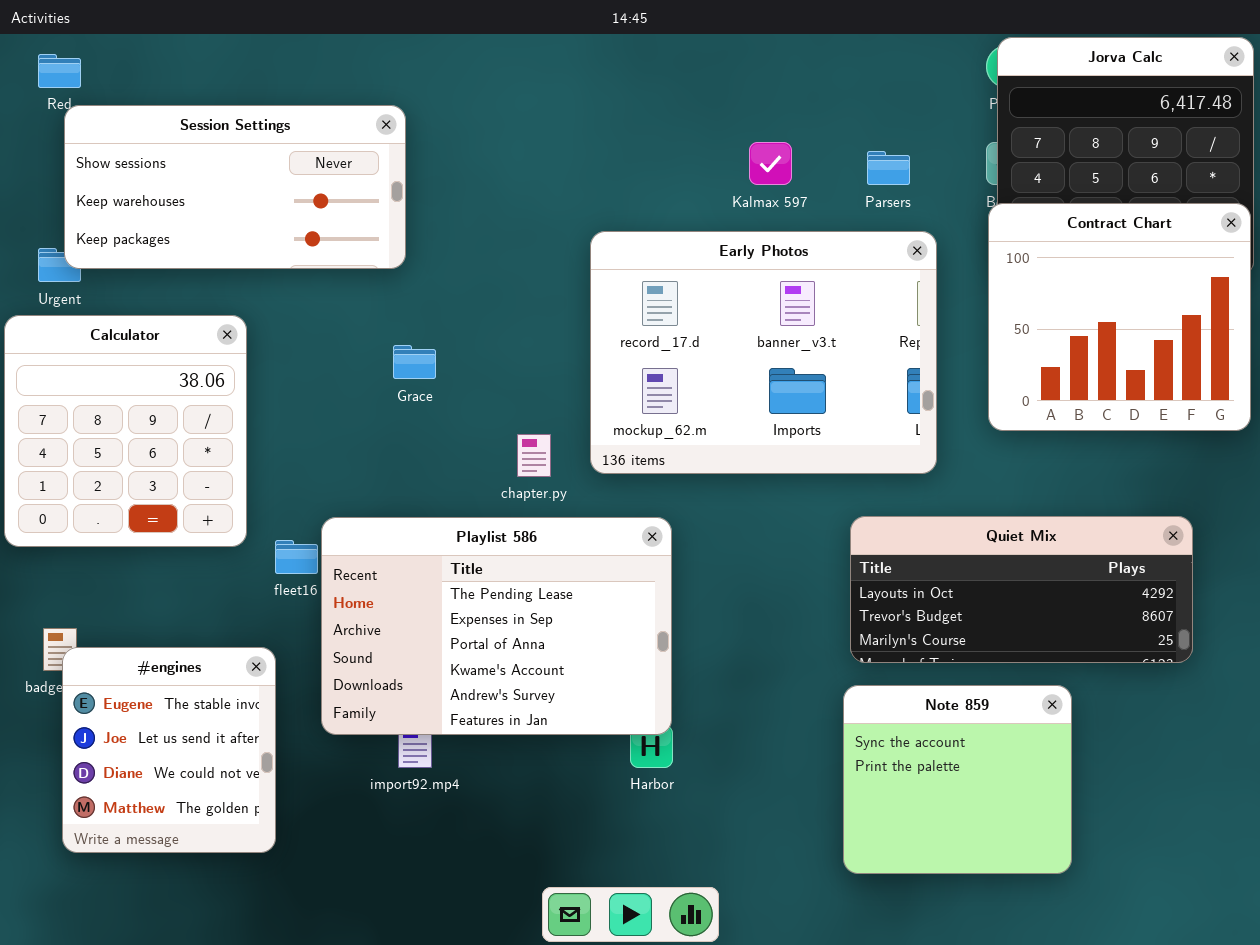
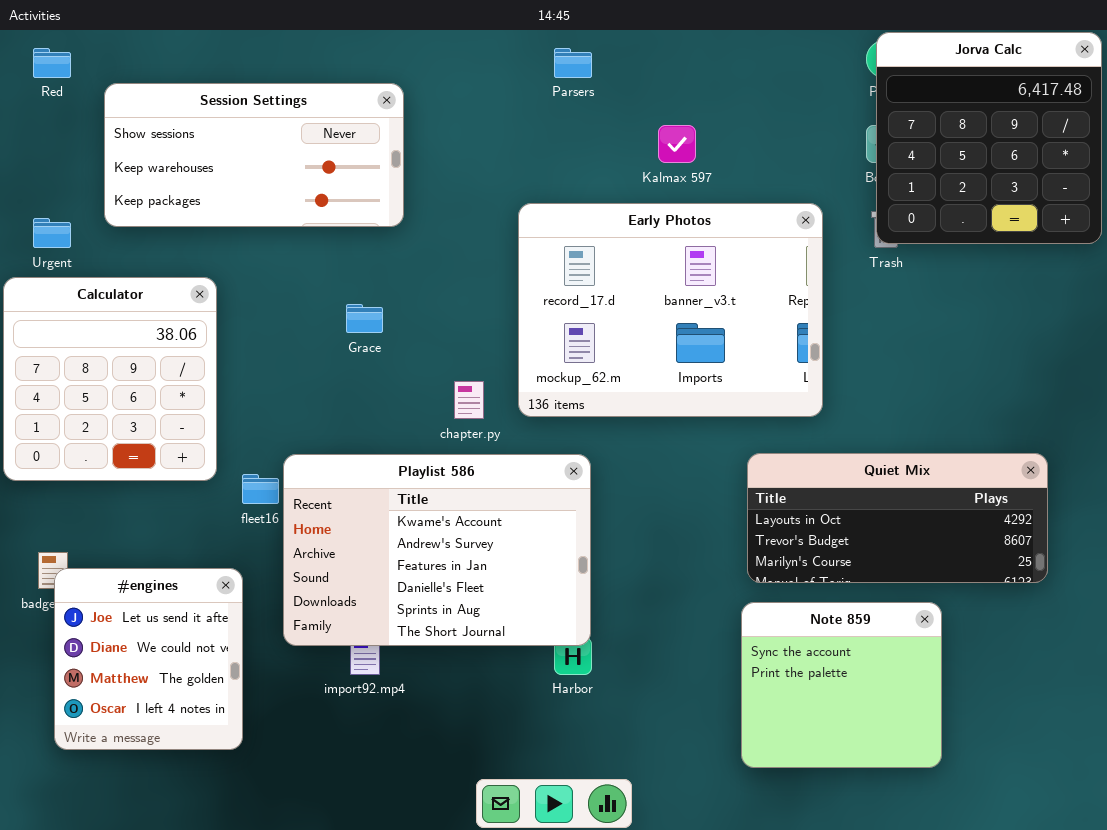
Session Settings: [64,105,406,269] -> [104,83,404,227], moved
Parsers: [867,151,910,185] -> [554,48,592,78], moved
Contract Chart: [988,203,1251,431] -> none, closed
Playlist 586: [321,517,672,735] -> [283,454,591,646], scrolled down 3 rows
#engines: [62,647,276,853] -> [54,568,243,750], scrolled down 1 row

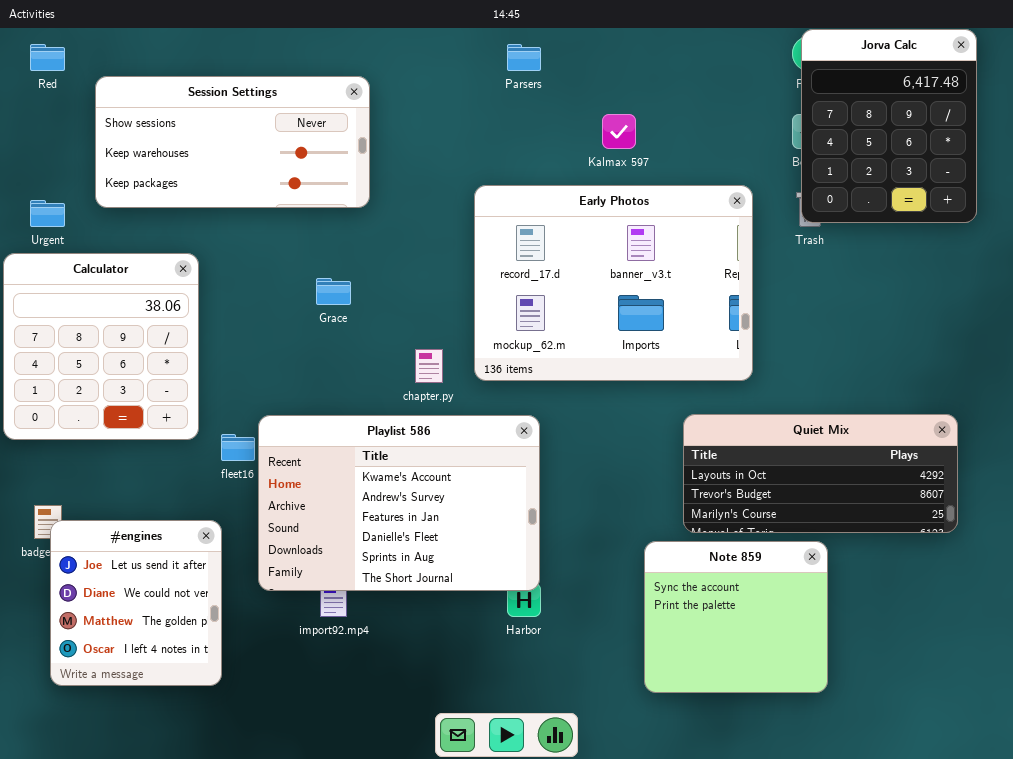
Jorva Calc: [876,32,1102,244] -> [801,29,977,223], resized
Note 859: [741,602,942,768] -> [644,541,828,693], moved

